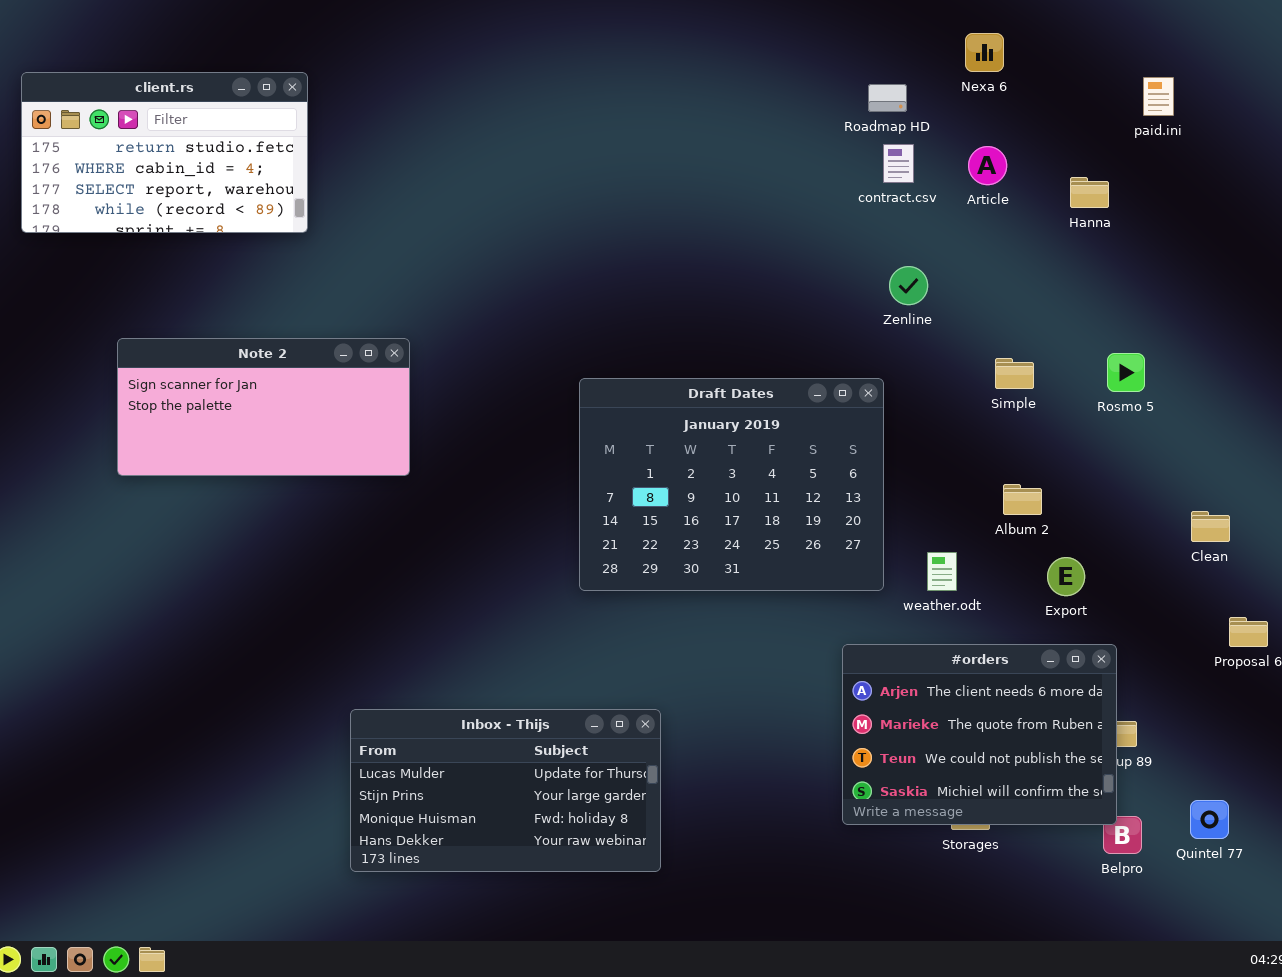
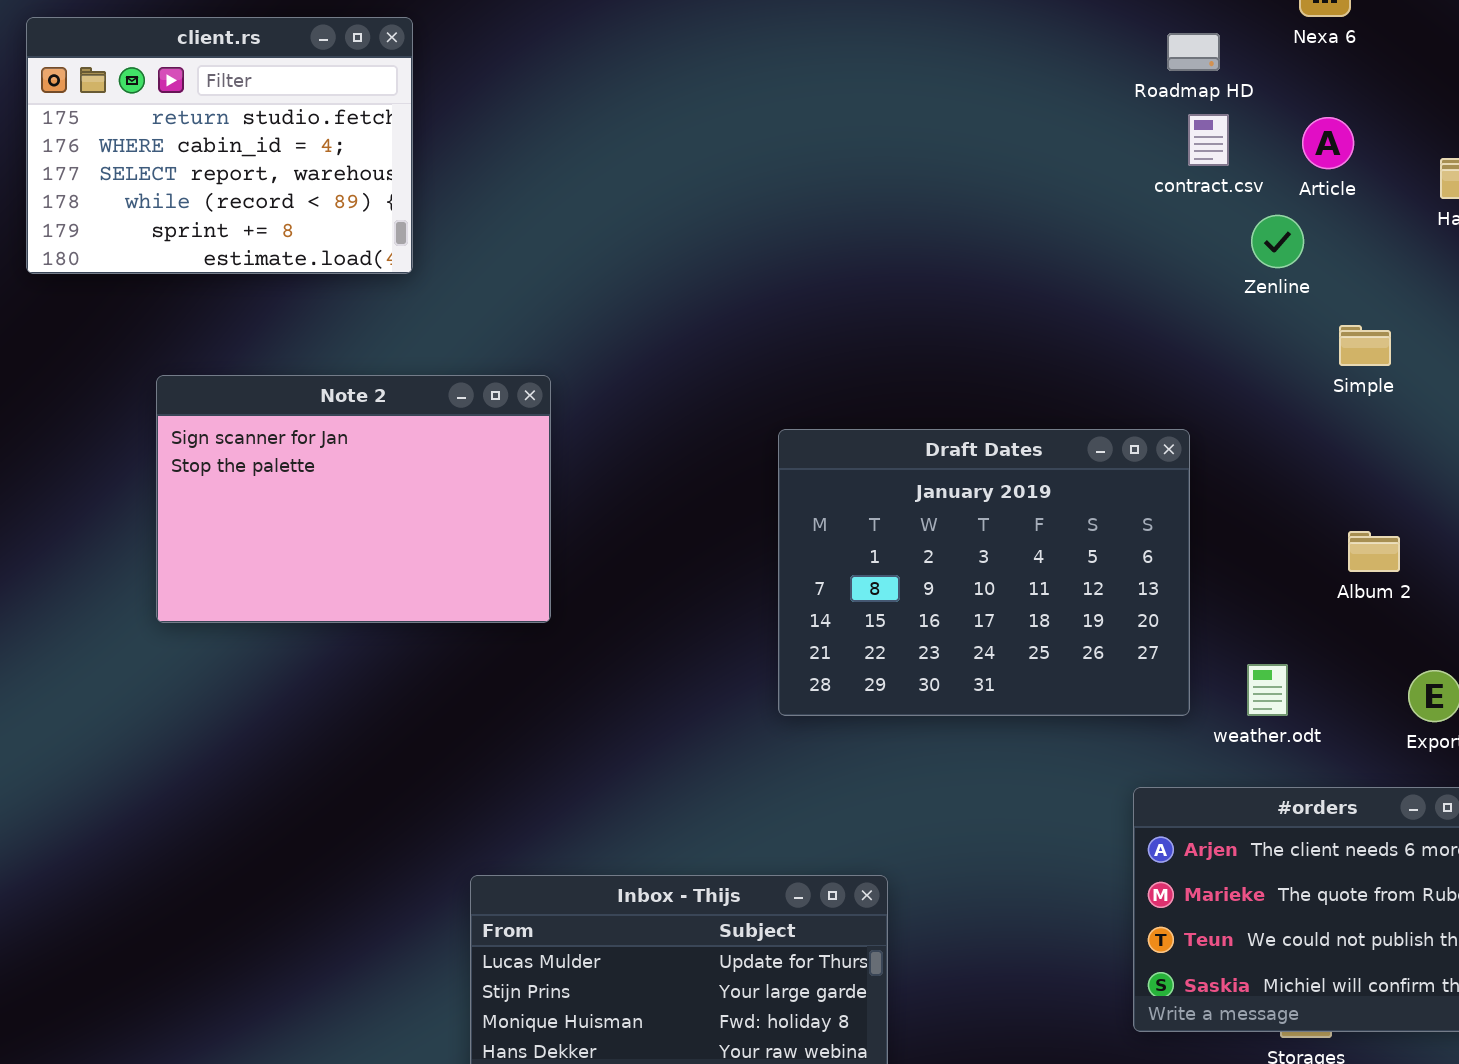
client.rs: [21,72,308,233] -> [26,17,413,274], resized
Zenline: [889,266,928,305] -> [1251,215,1304,268], moved
Note 2: [117,338,410,476] -> [156,375,551,623], resized
Simple: [995,358,1034,389] -> [1339,325,1391,366], moved
Album 2: [1003,484,1042,515] -> [1348,531,1400,572], moved

